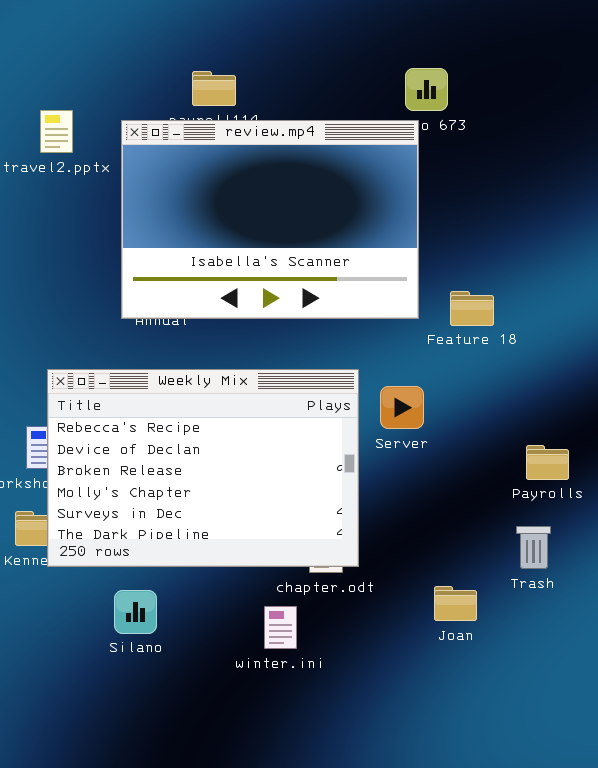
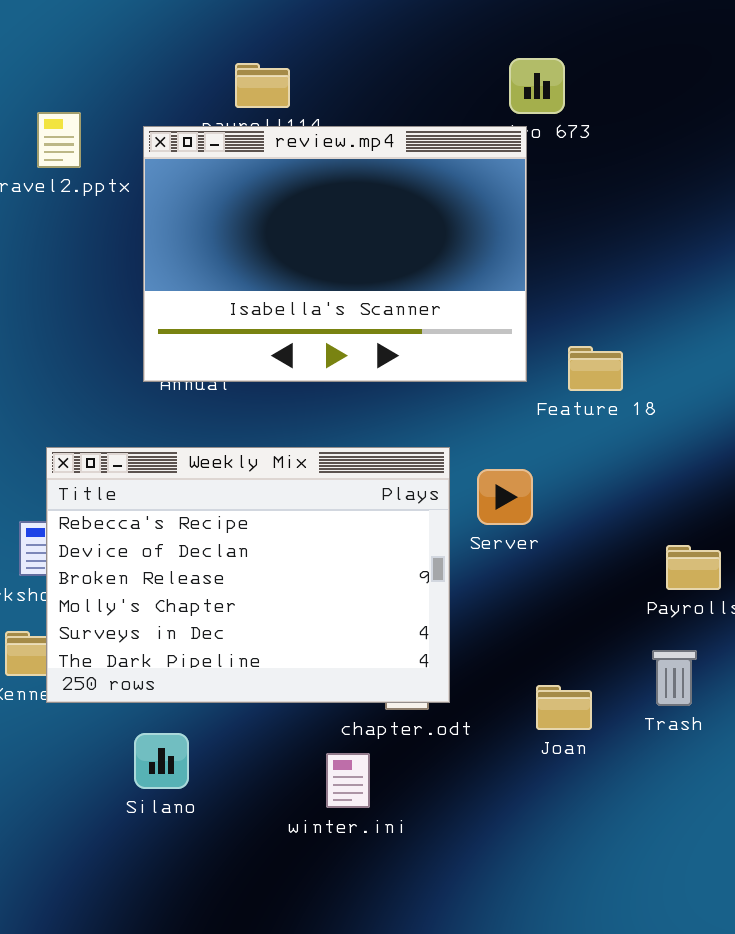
Joan: [434,586,477,621] -> [536,685,592,730], moved

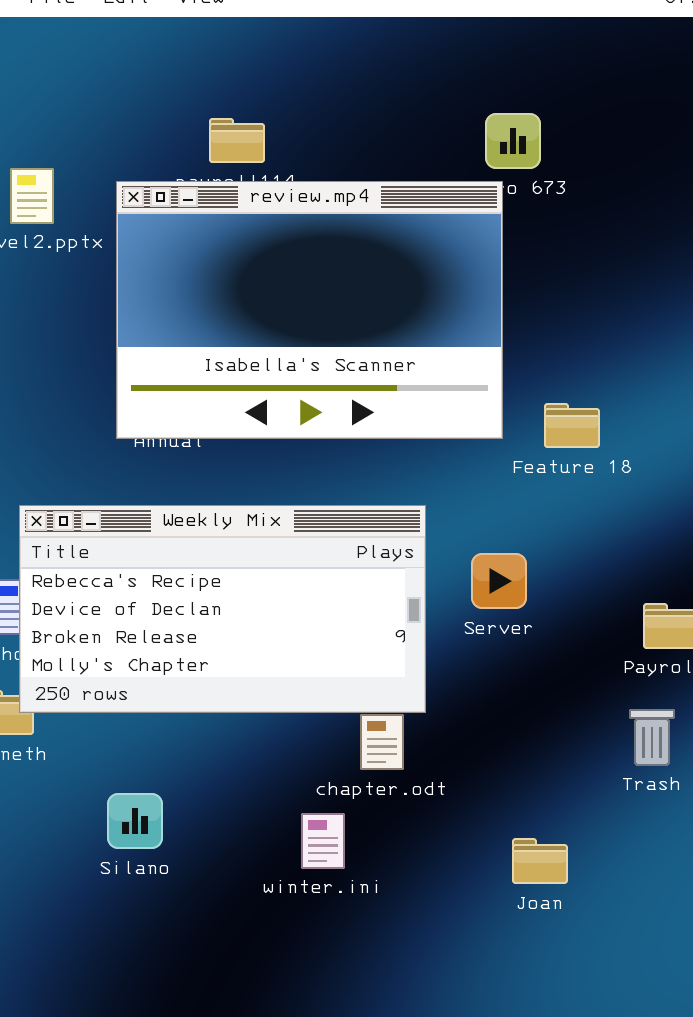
Weekly Mix: [46,447,450,703] -> [19,505,426,713], resized
Server: [477,469,533,525] -> [471,553,527,609], moved
Joan: [536,685,592,730] -> [512,838,568,884], moved

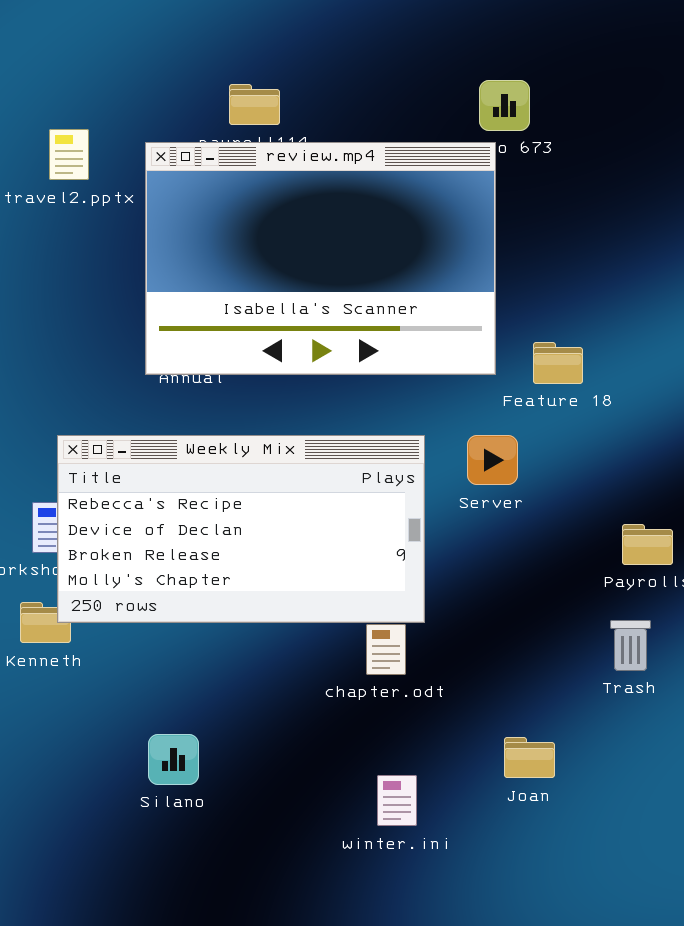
Server: [471,553,527,609] -> [467,435,518,485], moved
Silano: [107,793,163,849] -> [148,734,199,785], moved
winter.ini: [301,813,345,869] -> [377,775,417,826], moved

